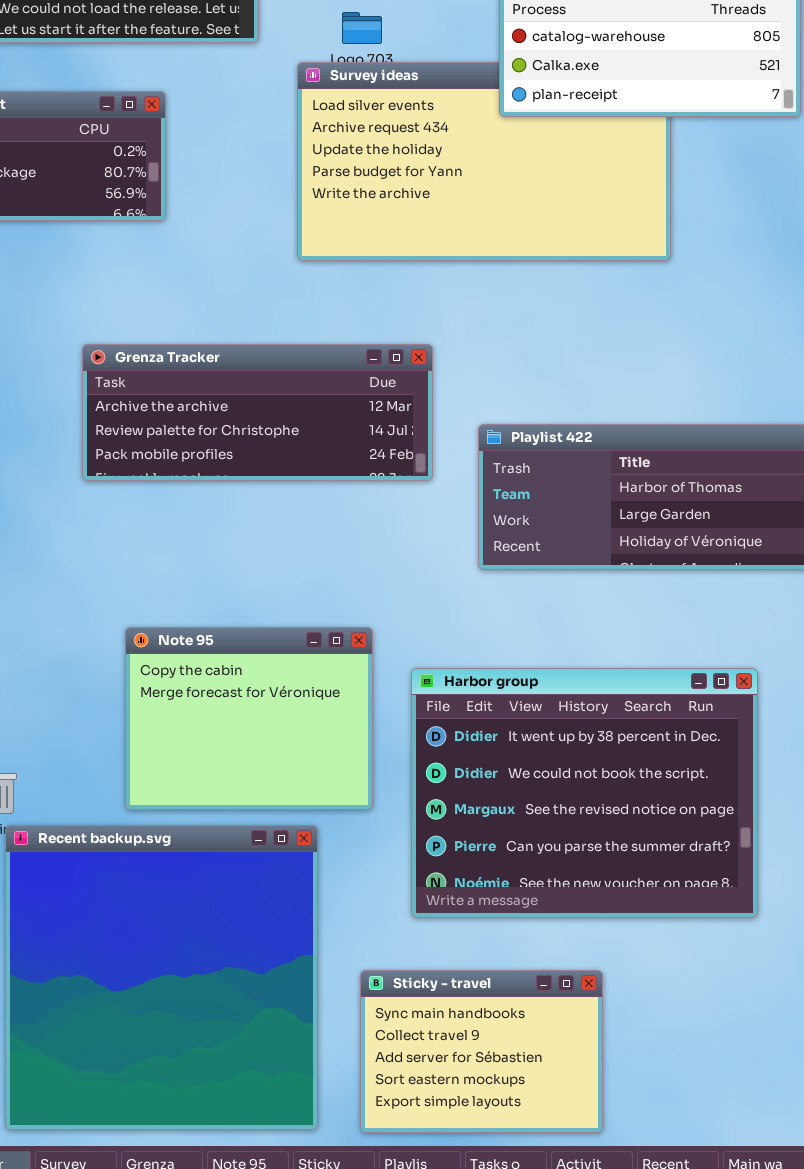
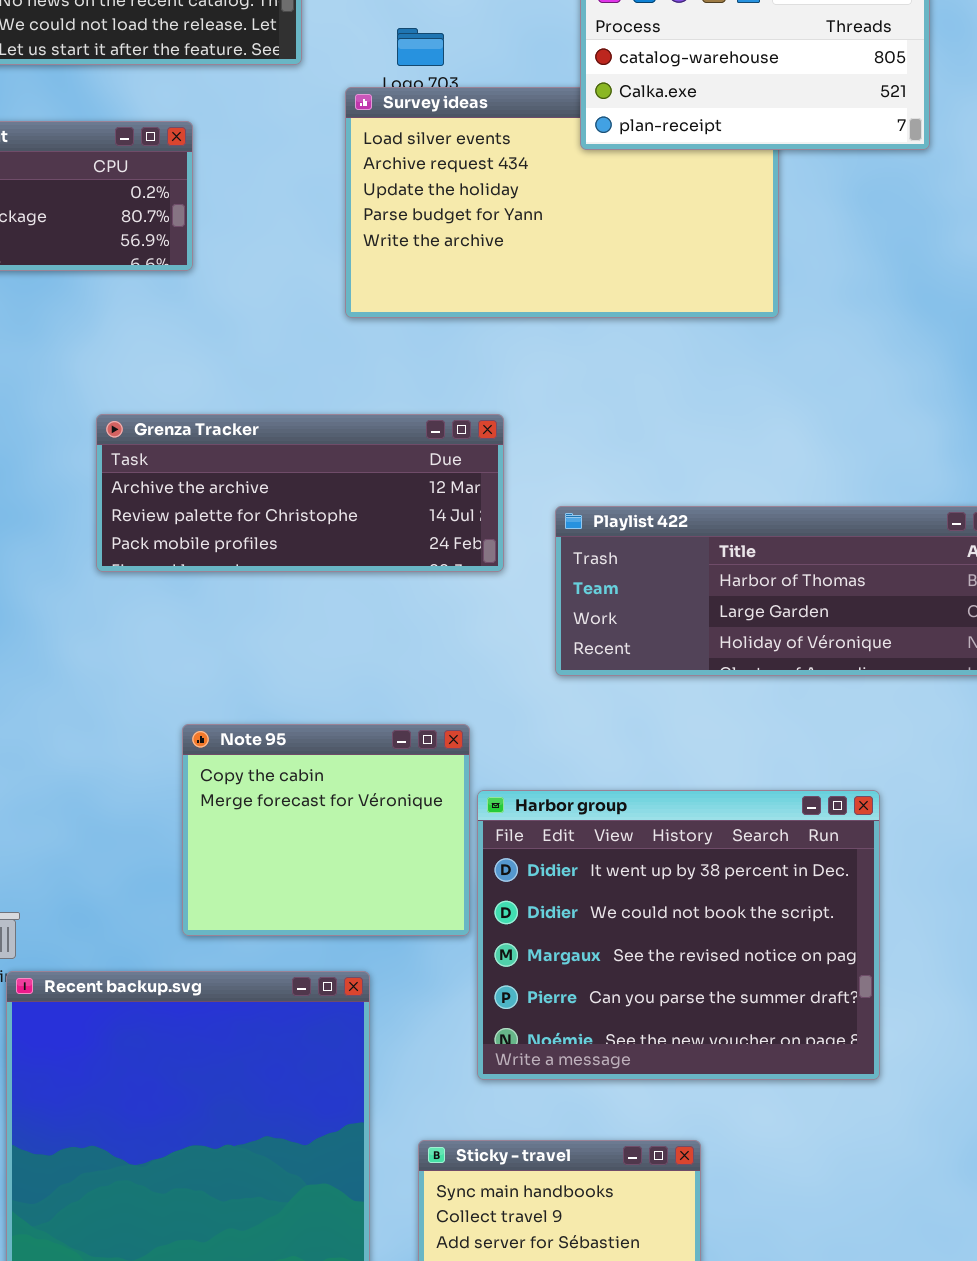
Note 95: [125,627,373,810] -> [182,724,470,936], moved

